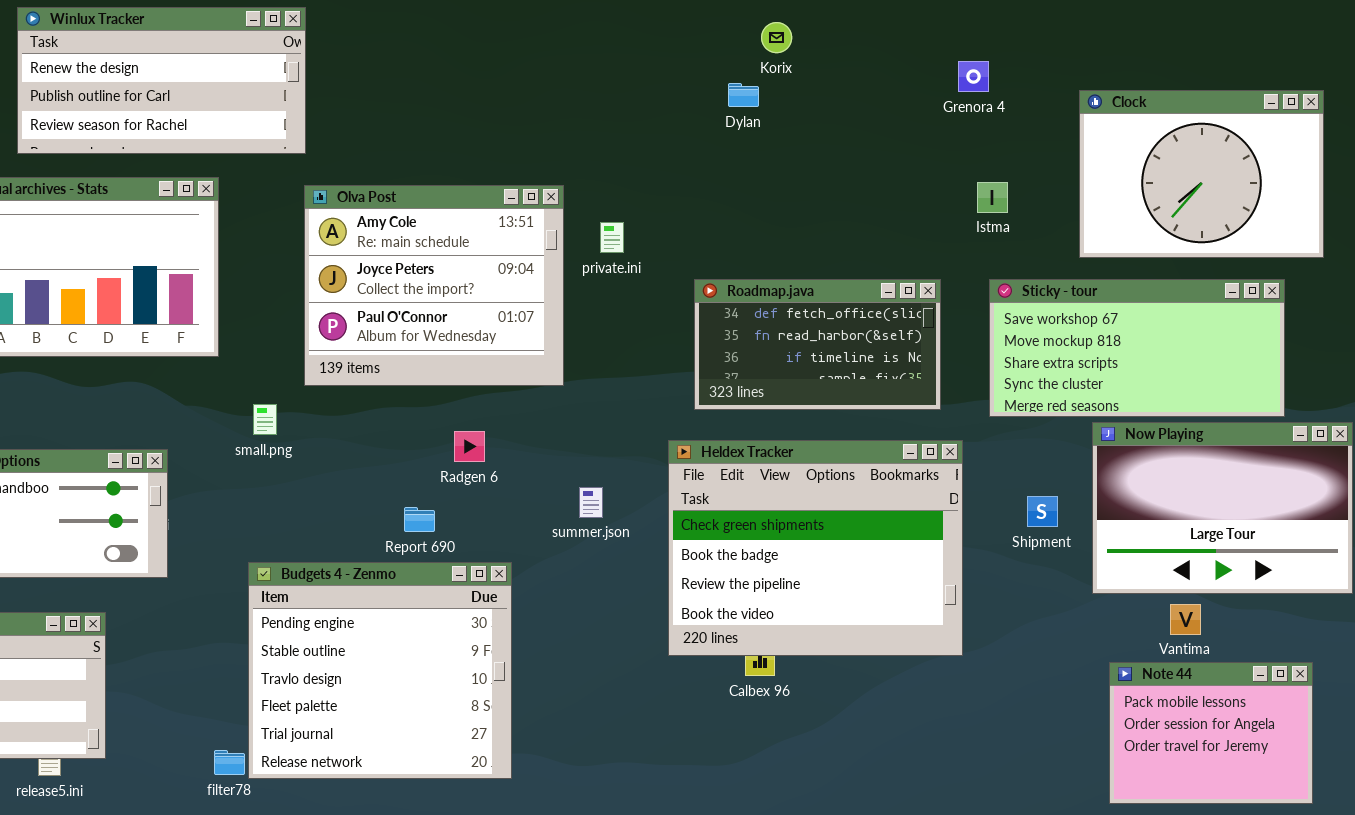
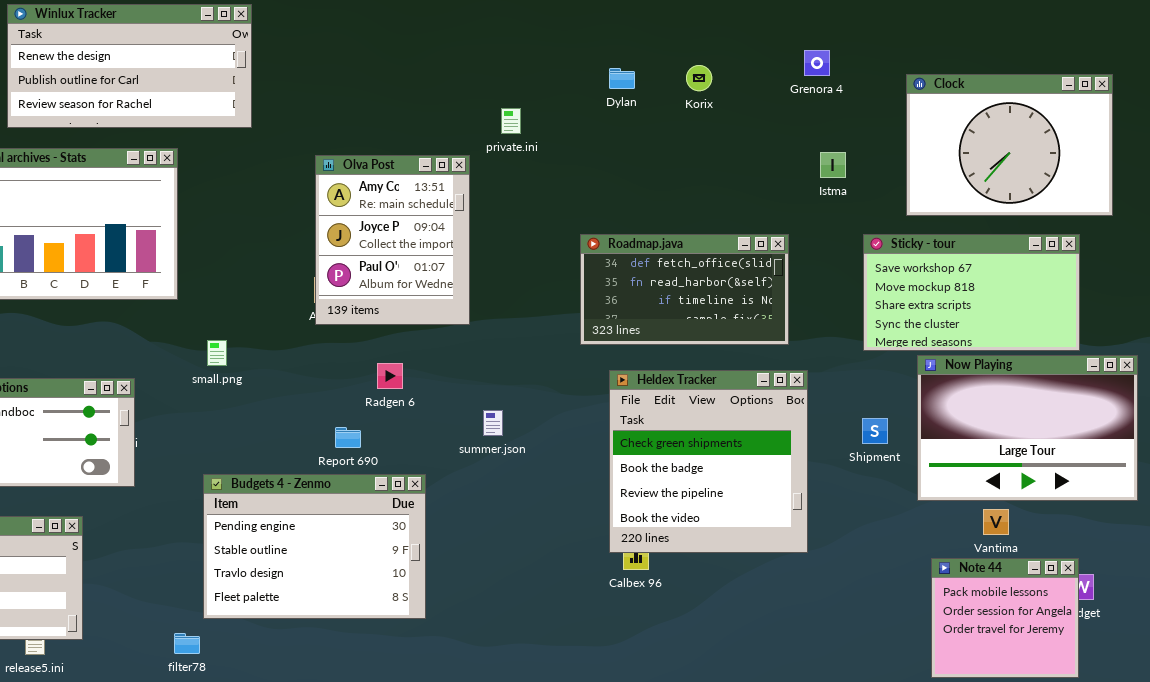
Korix: [761,22,792,53] -> [686,65,712,91], moved
Olva Post: [304,185,564,386] -> [315,155,470,325], resized
private.ini: [600,222,624,253] -> [501,108,521,134], moved
Sticky - tour: [989,279,1285,417] -> [863,234,1080,351], resized
Heldex Tracker: [668,440,963,656] -> [609,370,808,553], resized
Budgets 4 - Zenmo: [248,562,512,779] -> [203,474,426,619], resized
Note 44: [1109,662,1313,804] -> [931,558,1079,678], resized

